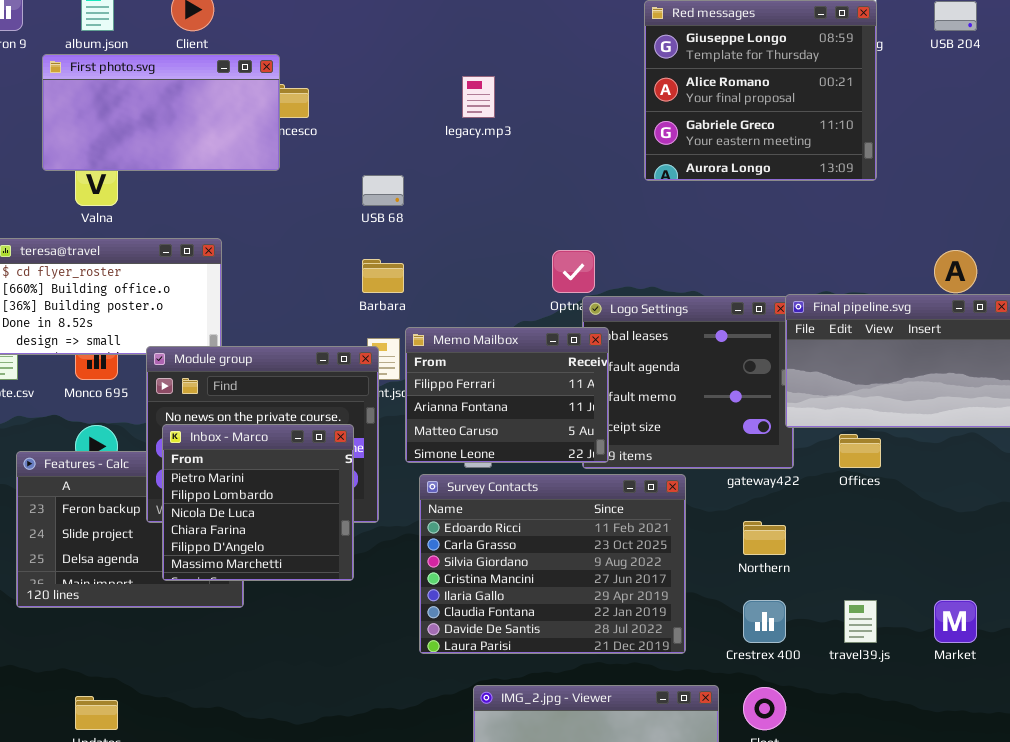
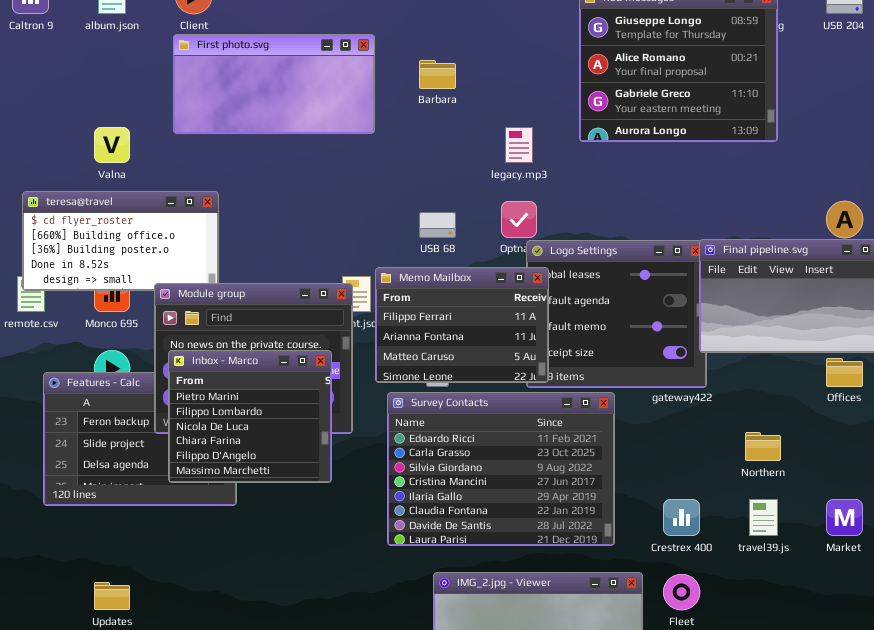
First photo.svg: [42,54,280,171] -> [173,34,375,134], moved
legacy.mp3: [462,76,495,118] -> [505,127,533,163], moved
USB 68: [362,175,404,206] -> [419,212,456,238], moved
Barbara: [362,259,404,293] -> [419,60,456,89], moved
Offices: [839,434,881,468] -> [826,358,863,387], moved
Northern: [743,521,786,555] -> [745,432,781,461], moved

